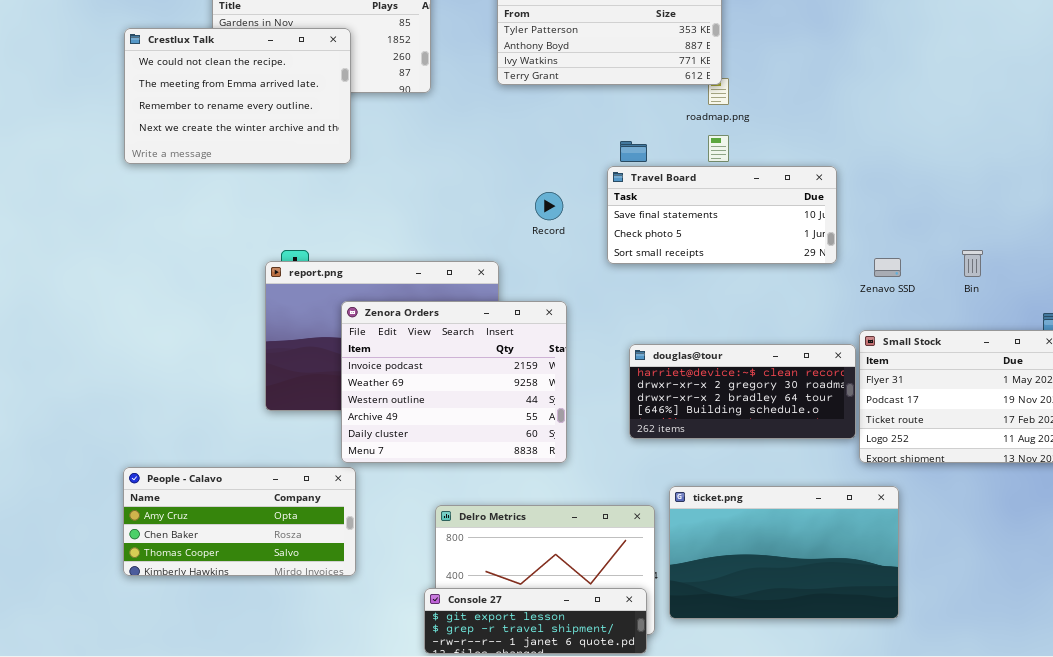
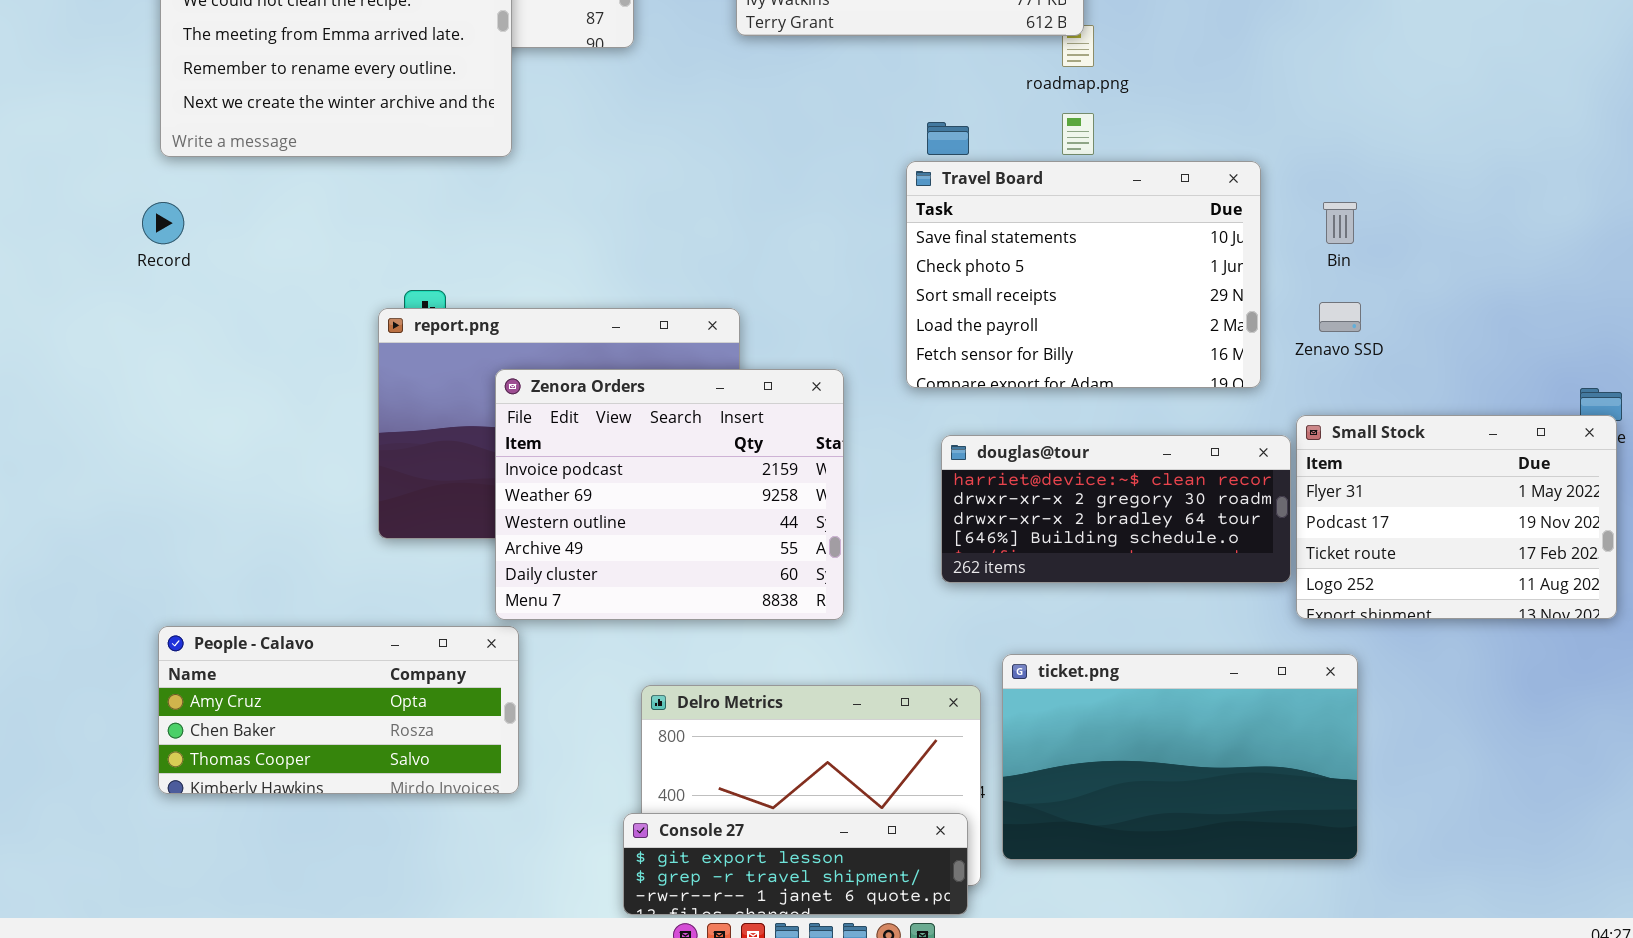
Travel Board: [607,166,837,264] -> [906,161,1261,388], resized
Record: [535,192,563,220] -> [142,202,184,244], moved
Bin: [962,250,983,277] -> [1323,202,1357,244], moved

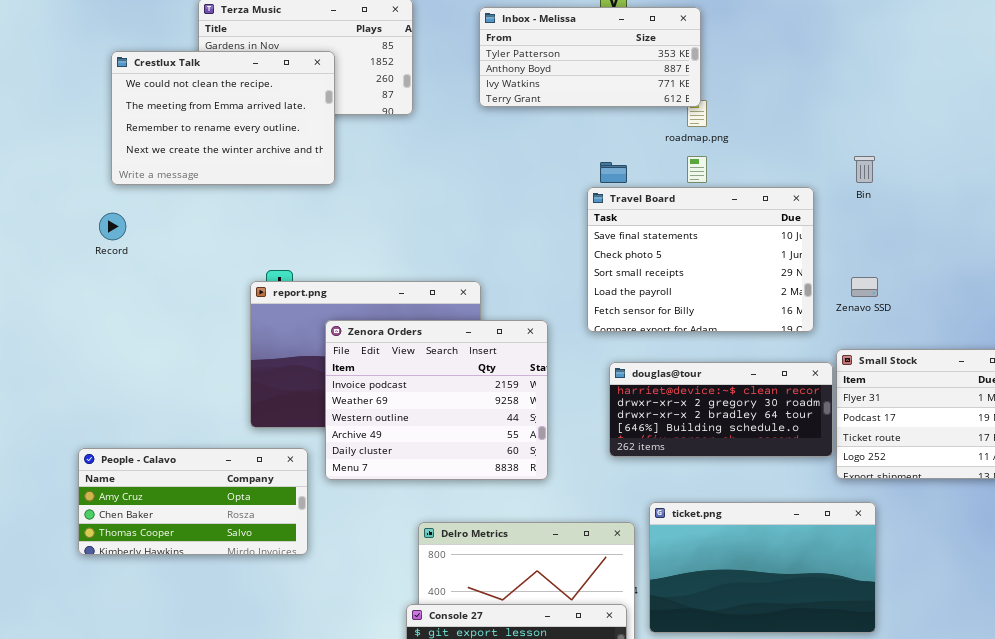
Bin: [1323,202,1357,244] -> [854,156,875,183], moved
People - Calavo: [158,626,519,794] -> [78,448,308,555], moved

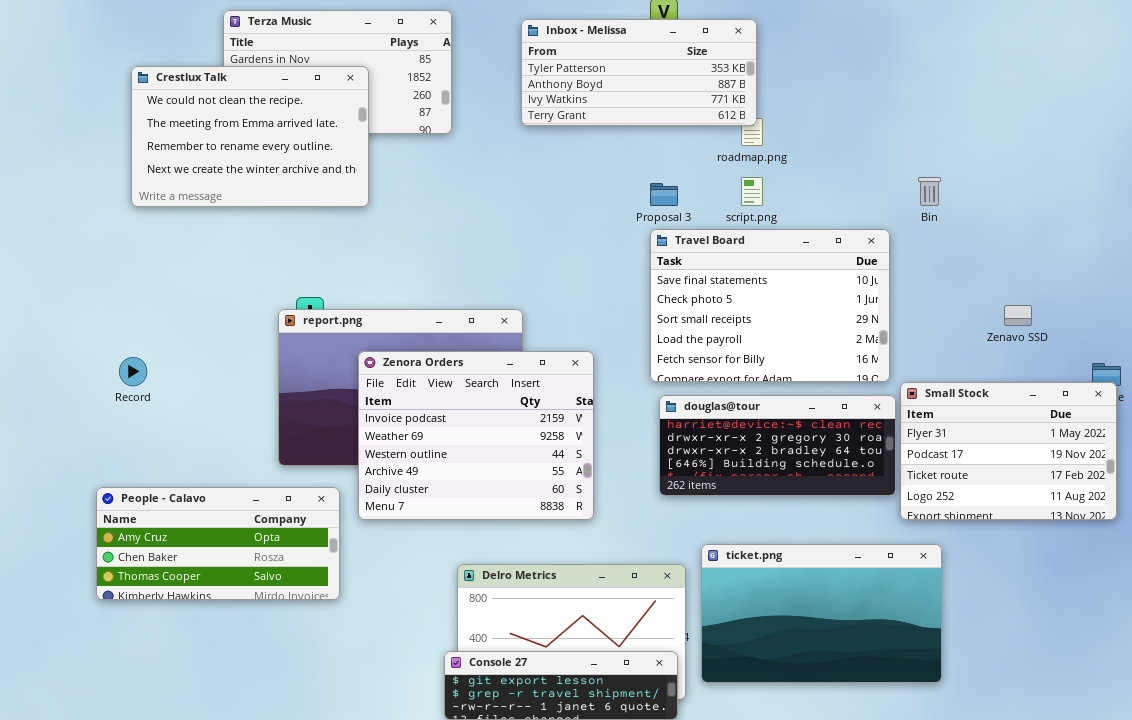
Travel Board: [587,187,814,332] -> [650,229,890,382], moved
Record: [99,213,126,240] -> [119,357,147,386], moved
Zenavo SSD: [851,277,878,297] -> [1004,305,1032,326], moved

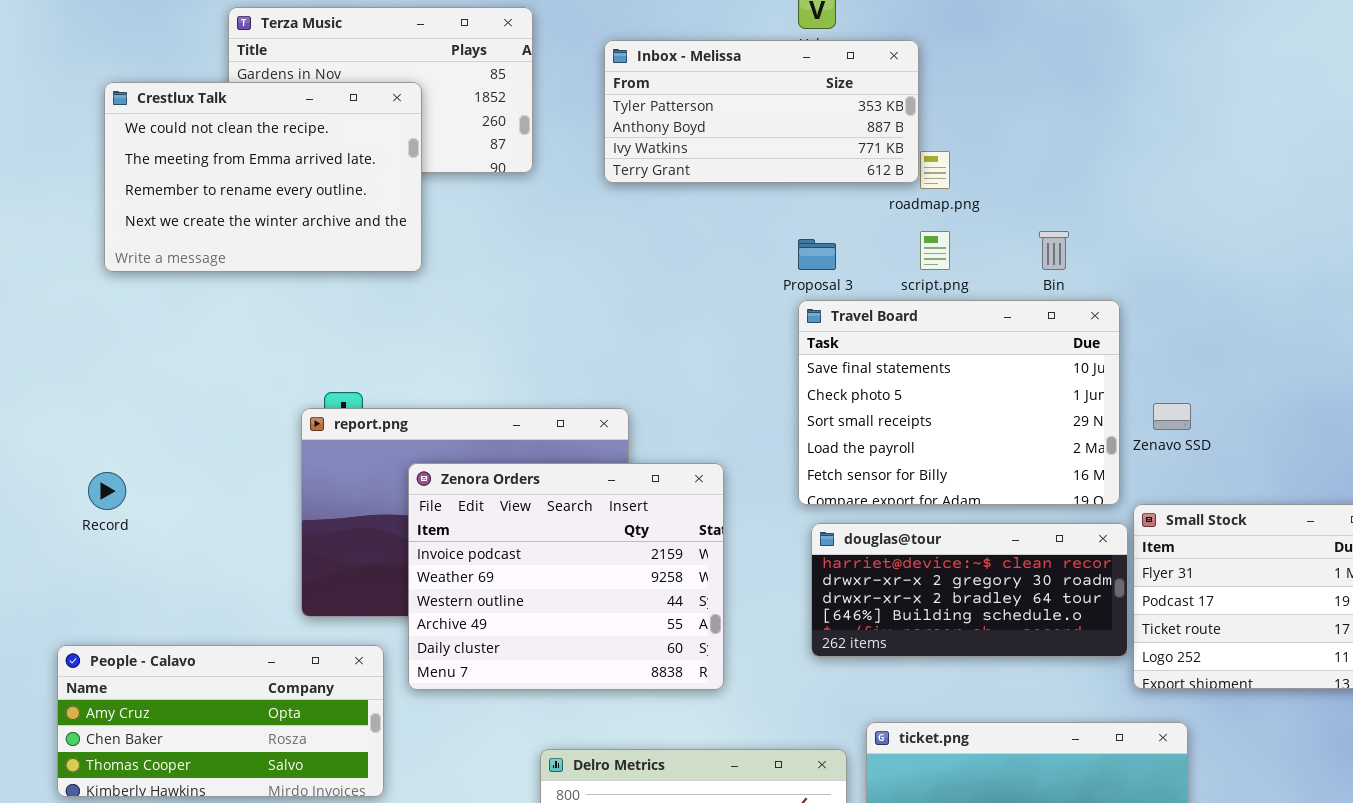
Inbox - Melissa: [521,19,757,126] -> [604,40,919,183], moved
Bin: [918,177,941,206] -> [1039,231,1069,270], moved
Zenavo SSD: [1004,305,1032,326] -> [1153,403,1191,430], moved

